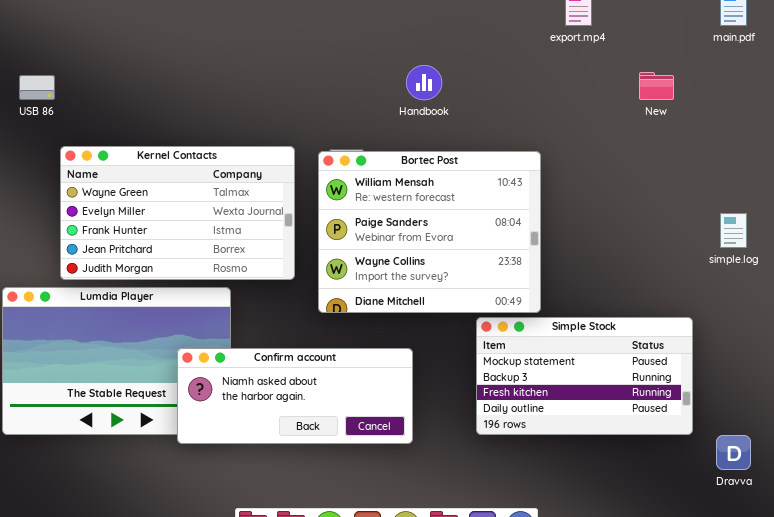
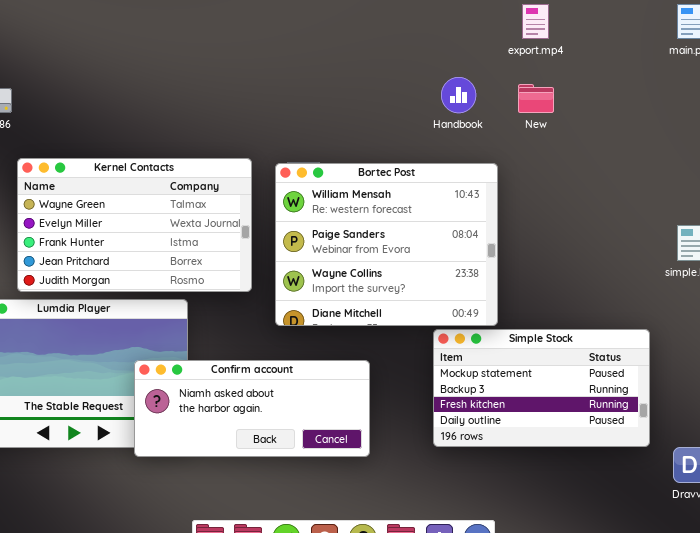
Handbook: [406,65,442,100] -> [441,77,476,113], moved
New: [639,72,674,100] -> [518,84,554,113], moved

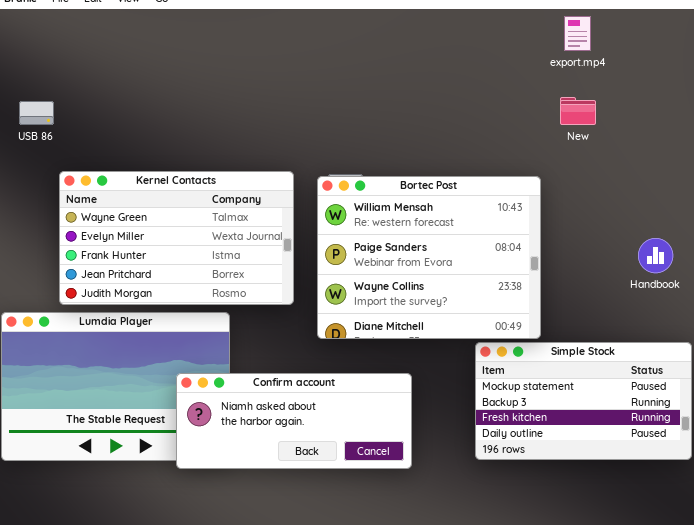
Handbook: [441,77,476,113] -> [638,238,673,273], moved

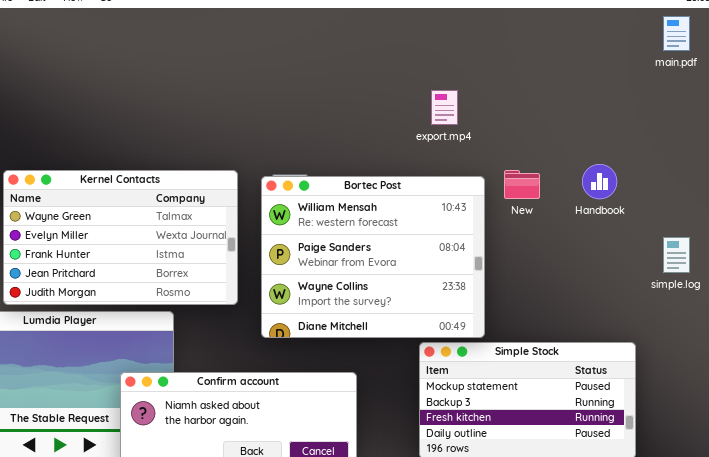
export.mp4: [564,16,591,51] -> [431,90,458,125], moved
New: [560,97,596,125] -> [504,170,540,199], moved
Handbook: [638,238,673,273] -> [582,164,617,199], moved

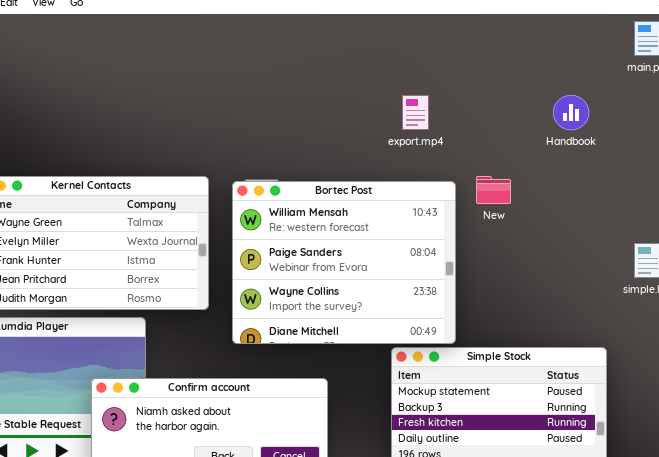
Handbook: [582,164,617,199] -> [553,95,589,130], moved

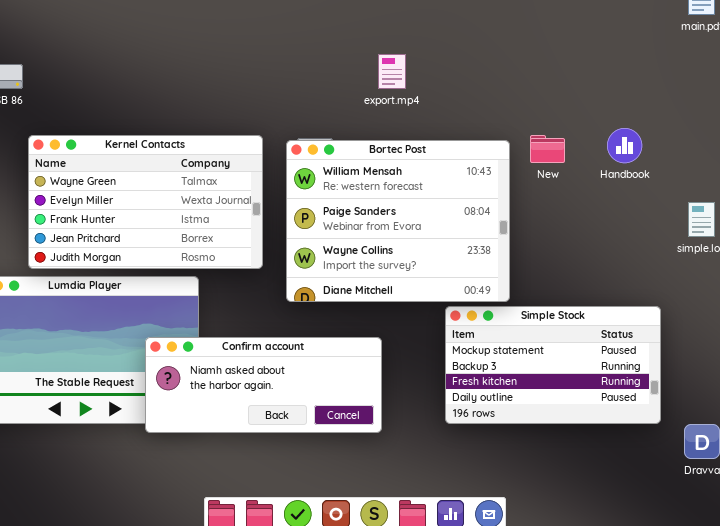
export.mp4: [402,95,429,130] -> [378,54,406,89], moved
Handbook: [553,95,589,130] -> [607,128,642,163], moved

